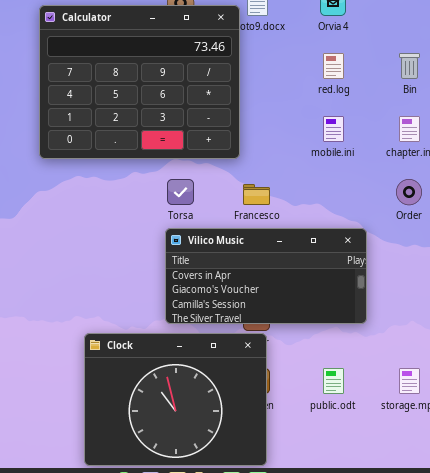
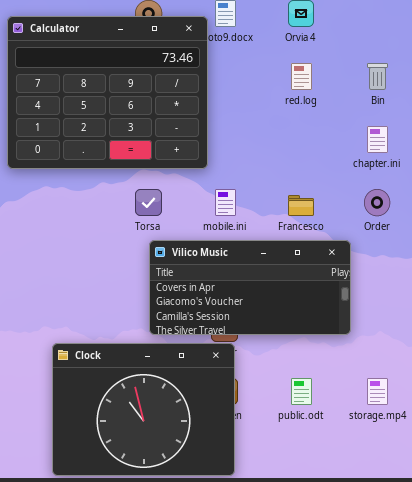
mobile.ini: [323,116,344,142] -> [215,189,236,216], moved
Francesco: [243,184,270,205] -> [288,195,314,216], moved
Vilico Music: [165,228,367,324] -> [149,240,351,335], moved

